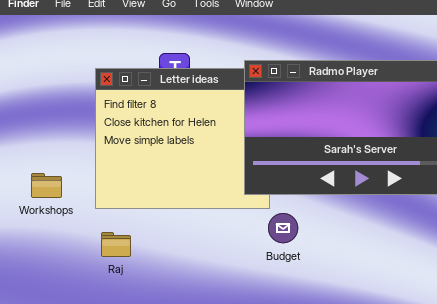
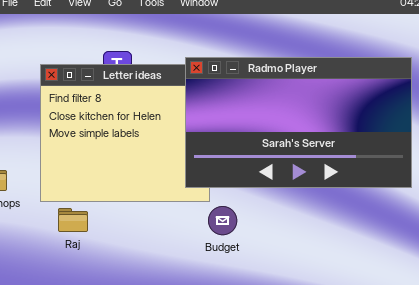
Raj: [101,232,131,257] -> [58,208,88,232], moved

